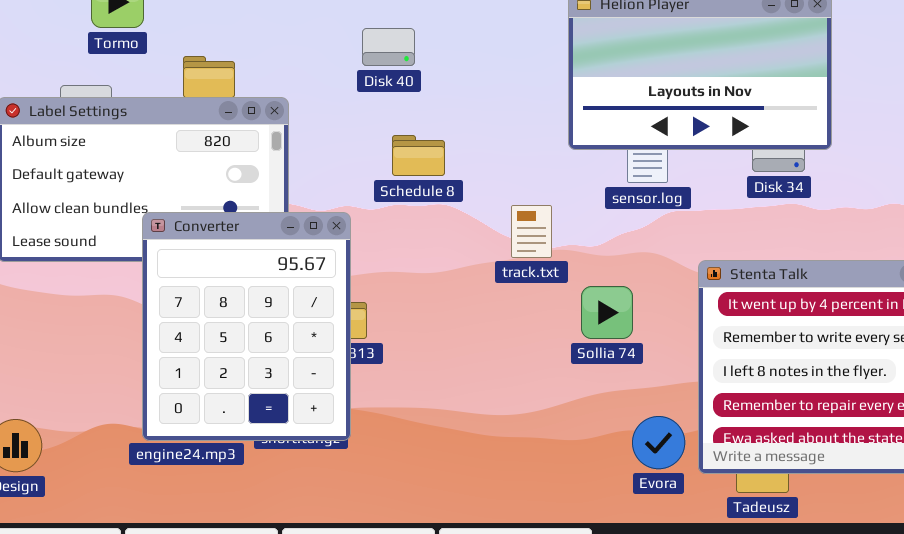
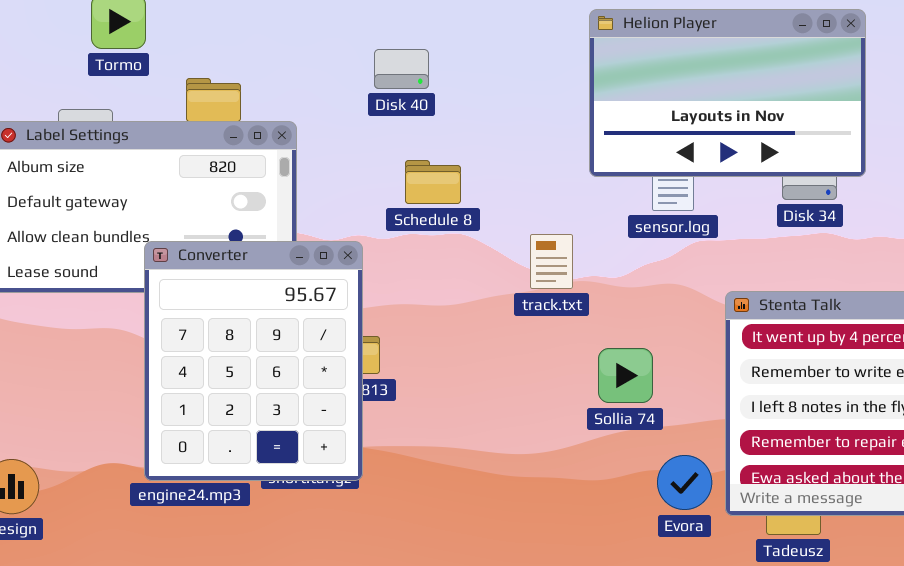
Sollia 74: [581,286,633,339] -> [598,348,653,403], moved

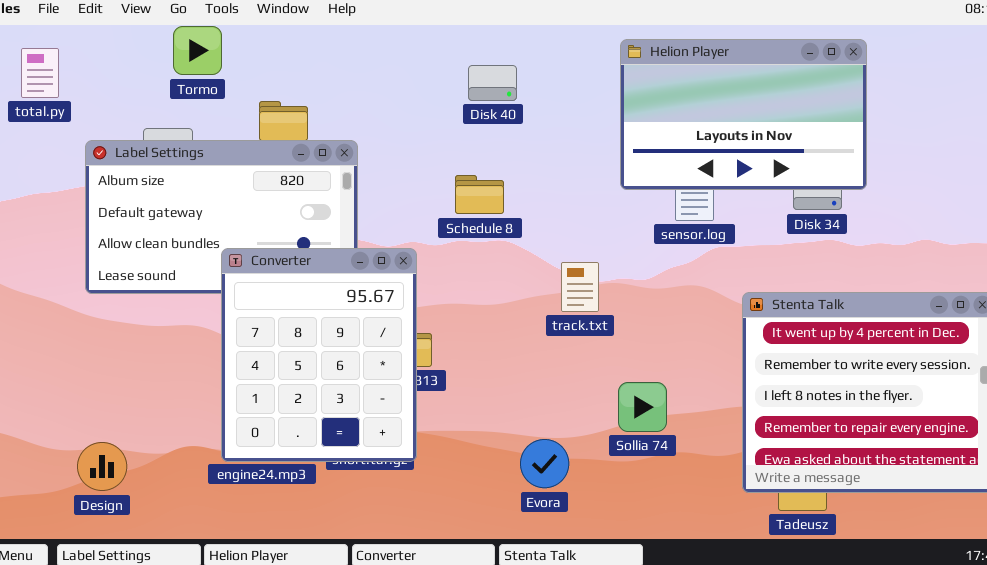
Disk 40: [374,49,429,89] -> [468,65,517,101], moved
track.txt: [530,234,573,289] -> [561,262,599,312], moved
Sollia 74: [598,348,653,403] -> [618,382,667,432], moved
Evora: [657,455,712,510] -> [520,439,569,488], moved

